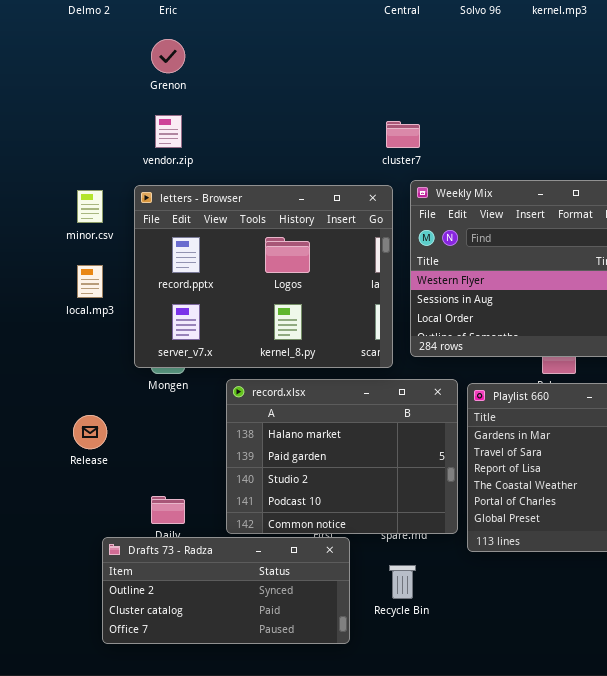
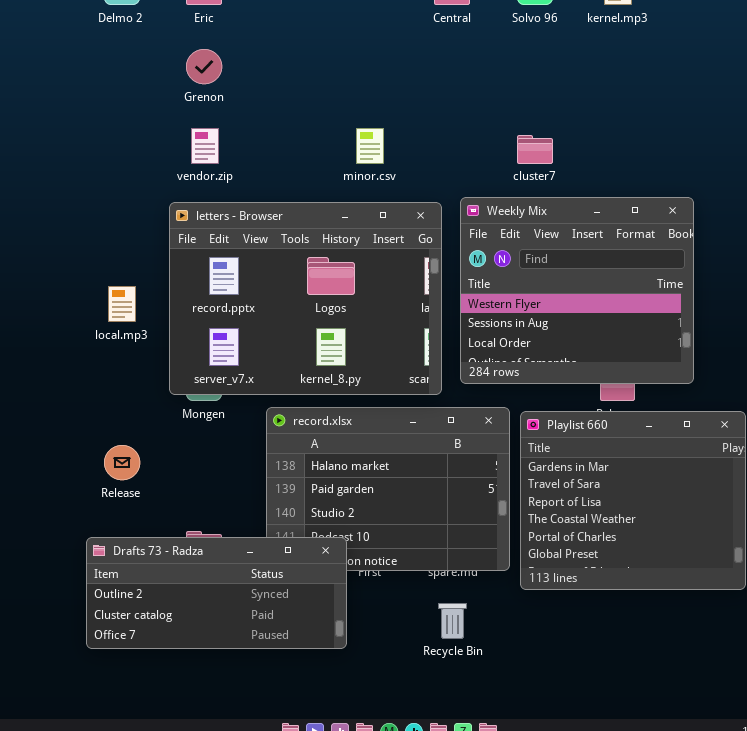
cluster7: [386,121,420,148] -> [517,135,553,164], moved
minor.csv: [77,190,103,223] -> [356,128,384,164], moved
Drafts 73 - Radza: [102,537,350,644] -> [86,537,347,649], moved

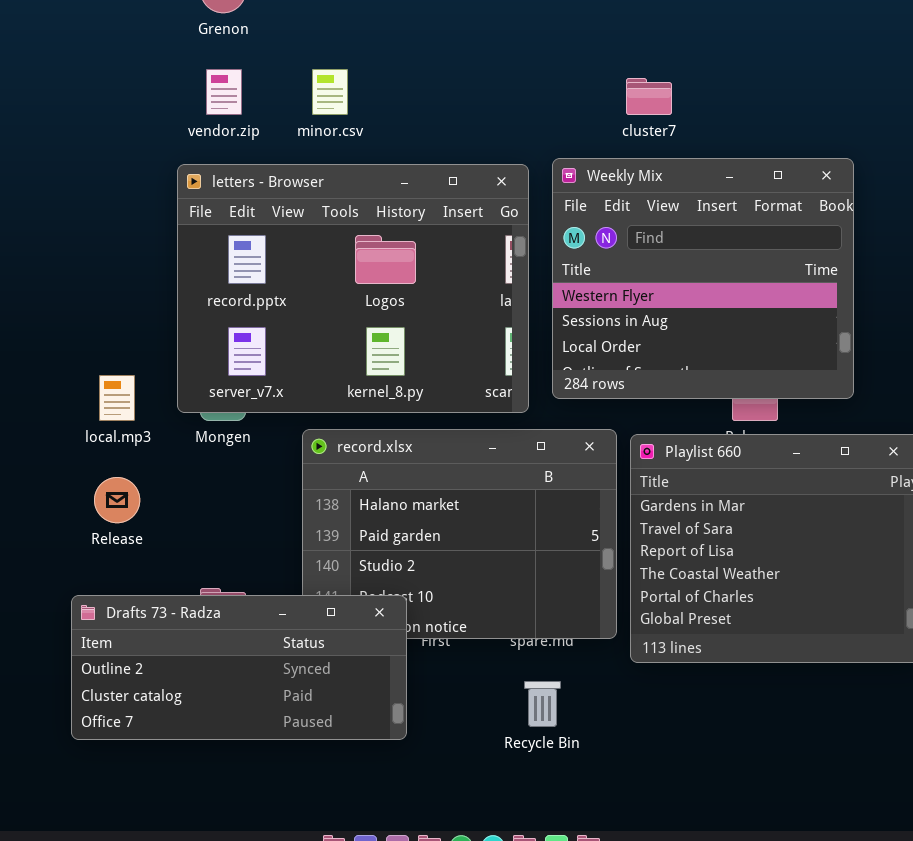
minor.csv: [356,128,384,164] -> [312,69,348,115], moved
local.mp3: [108,286,136,322] -> [99,375,135,421], moved

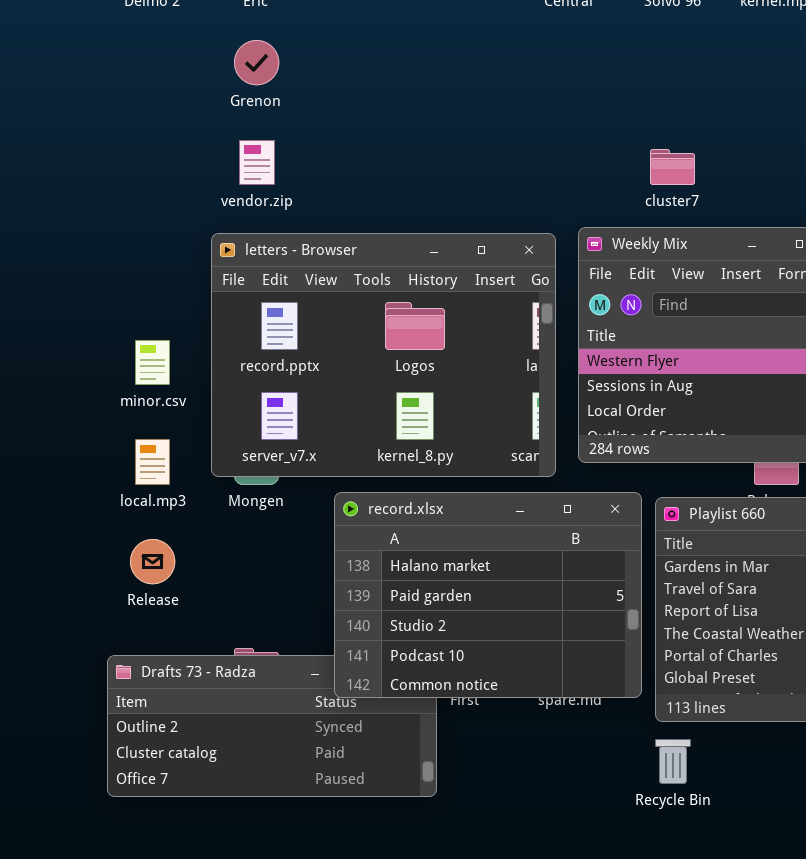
minor.csv: [312,69,348,115] -> [135,340,170,385], moved
record.xlsx: [302,429,617,639] -> [334,492,642,698], raised
Recycle Bin: [524,681,561,727] -> [655,739,691,784], moved

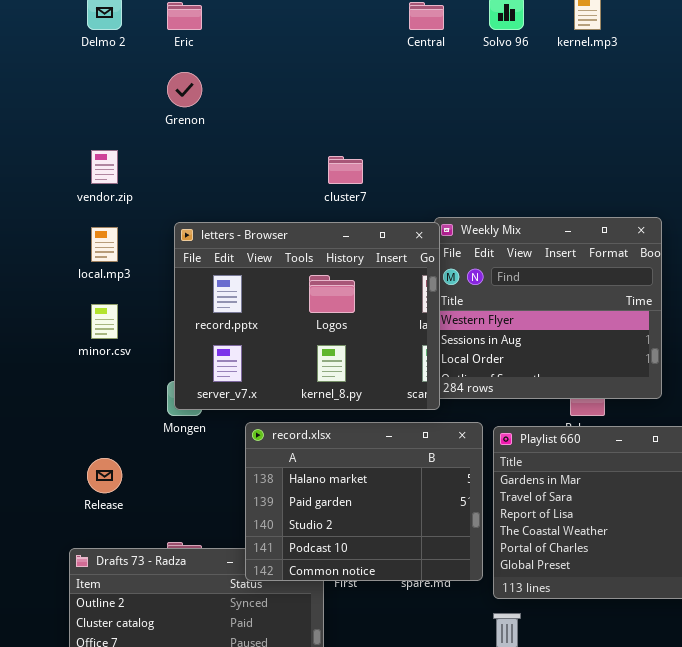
vendor.zip: [239,140,275,185] -> [91,150,118,184], moved
cluster7: [650,149,695,185] -> [328,156,363,184], moved
letters - Browser: [211,233,556,477] -> [174,222,440,410], moved
local.mp3: [135,439,170,485] -> [91,227,118,262], moved

